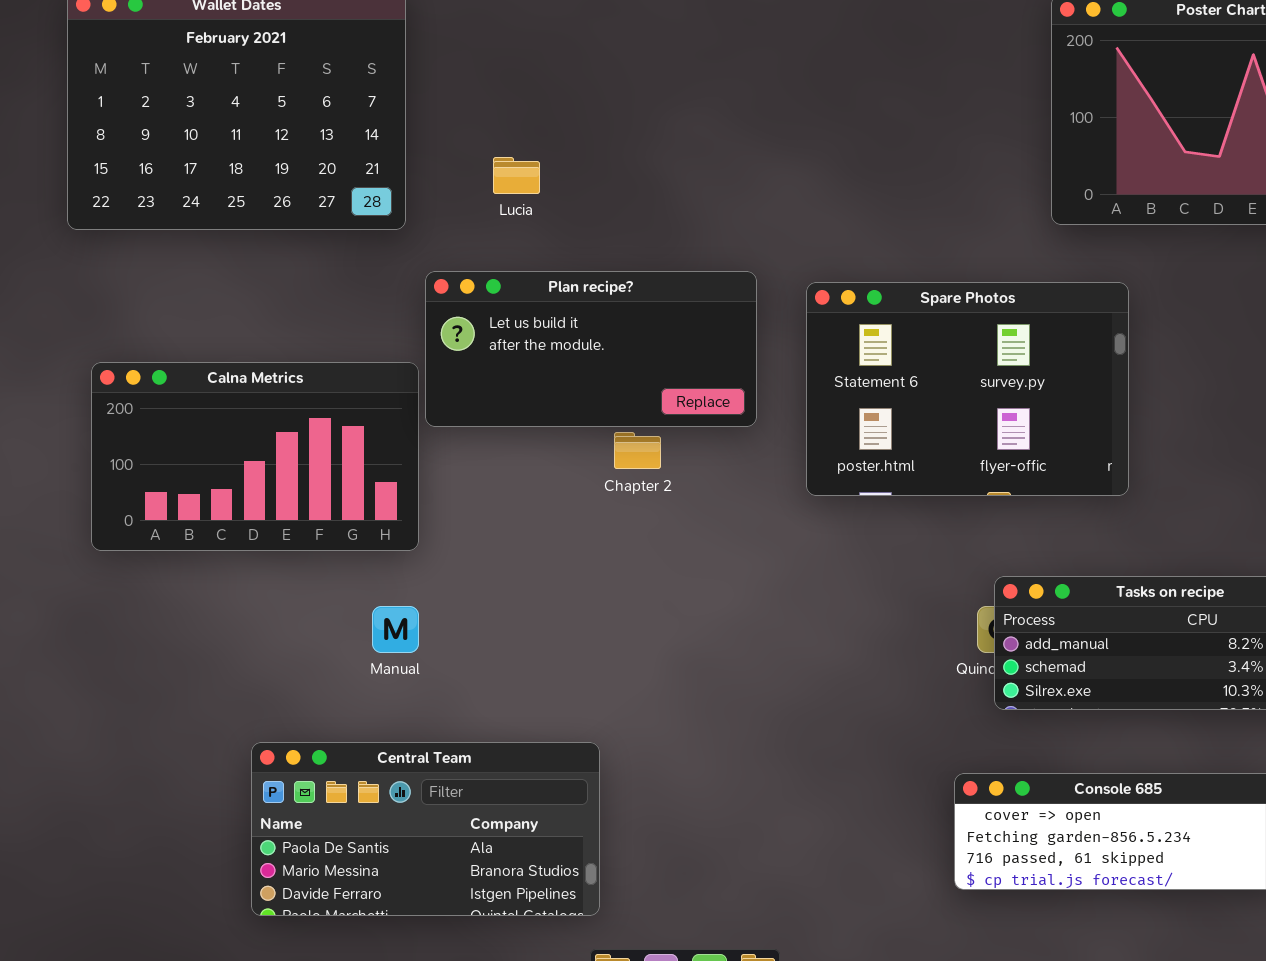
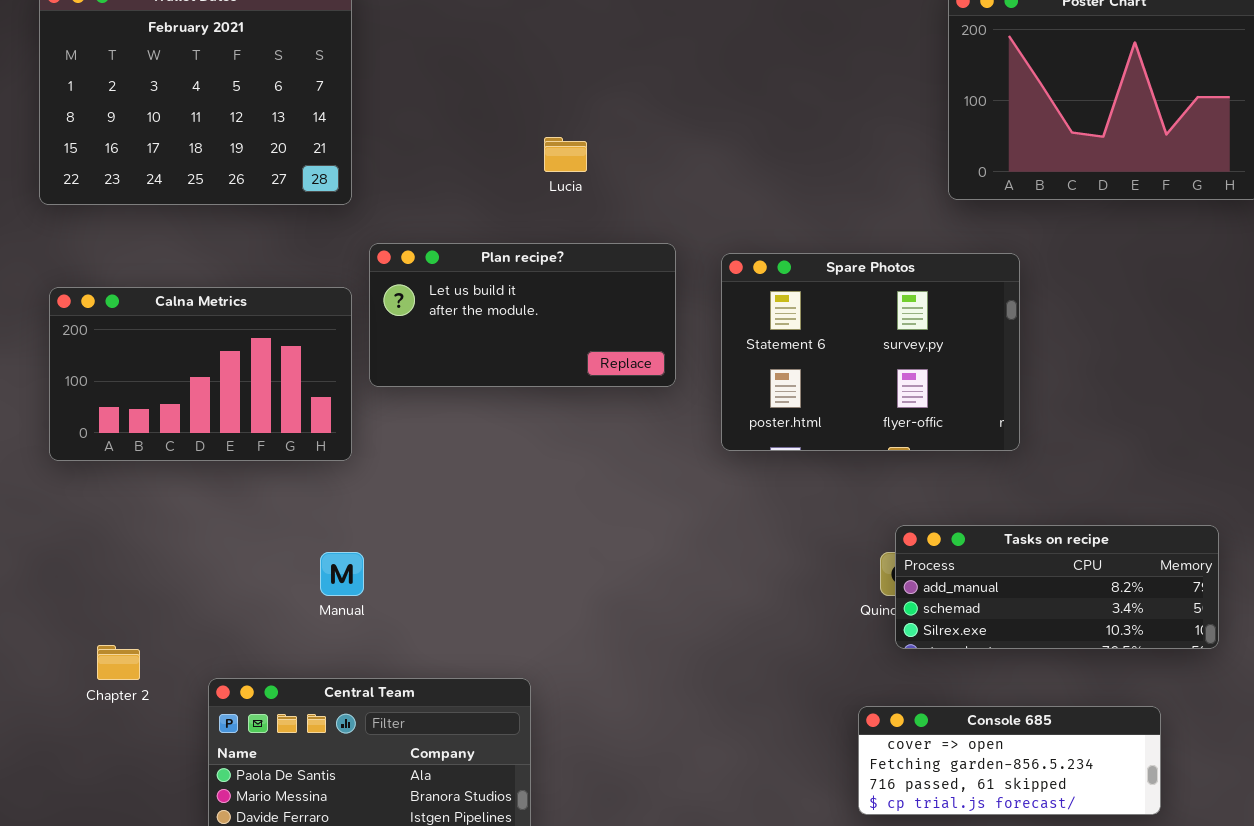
Lucia: [493,157,540,194] -> [544,137,587,172], moved
Calna Metrics: [91,362,419,551] -> [49,287,352,461], moved
Chapter 2: [614,432,661,469] -> [97,645,140,680], moved

